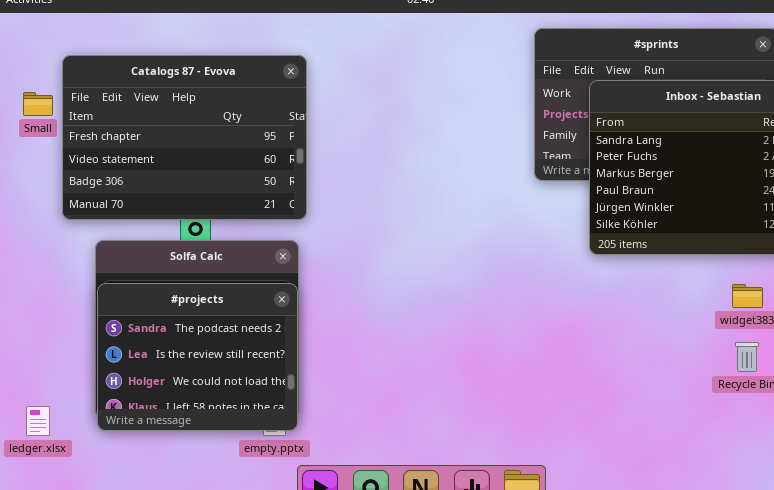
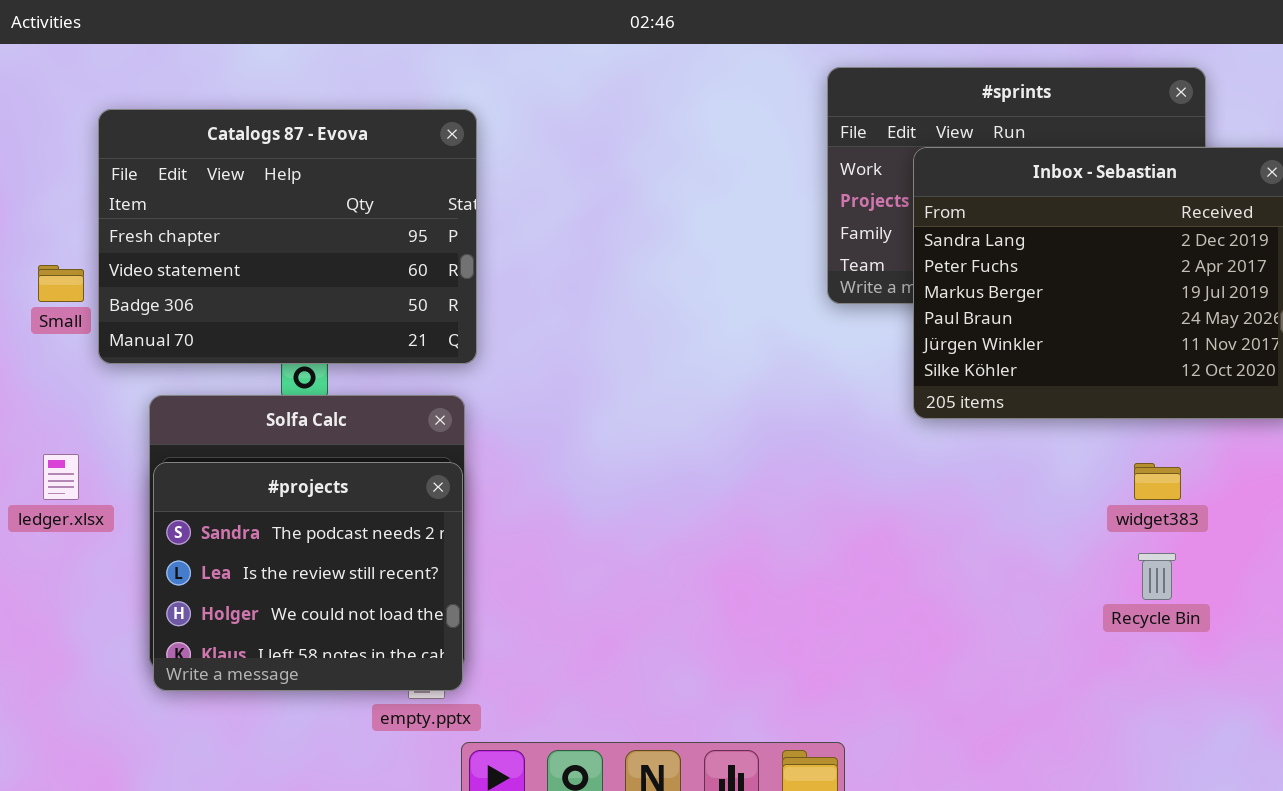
Small: [23,92,53,116] -> [38,265,84,302], moved
ledger.xlsx: [26,406,50,436] -> [43,454,79,500], moved

